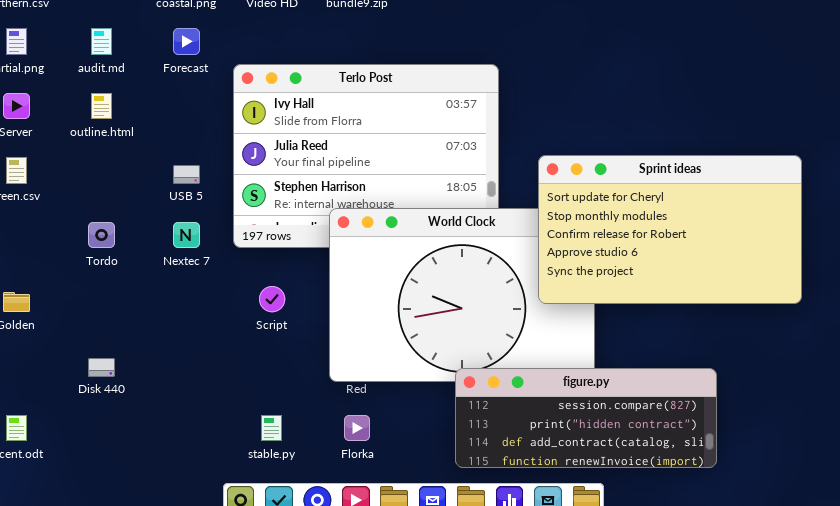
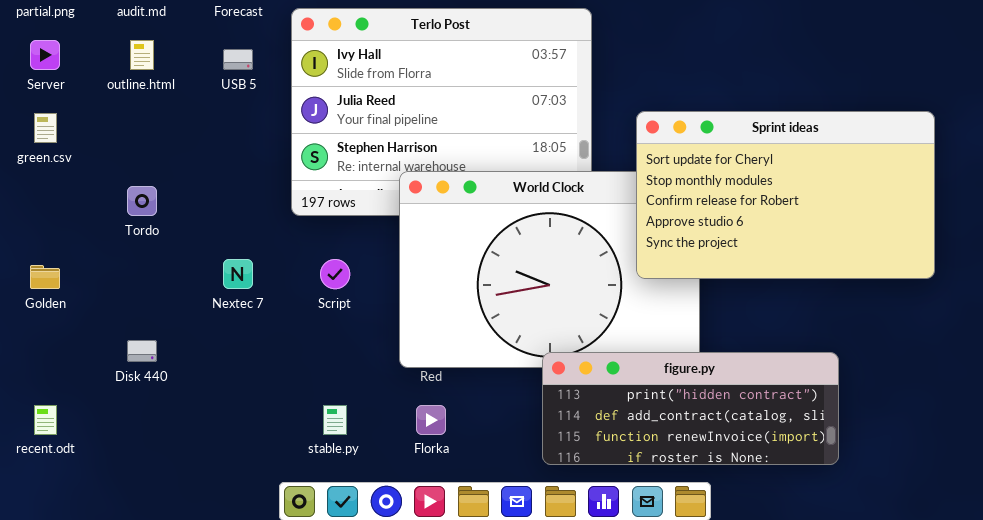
USB 5: [173,165,200,184] -> [223,49,253,70], moved
Nextec 7: [173,222,200,248] -> [223,259,253,289], moved
figure.py: [455,368,717,468] -> [542,352,839,465], scrolled down 1 row

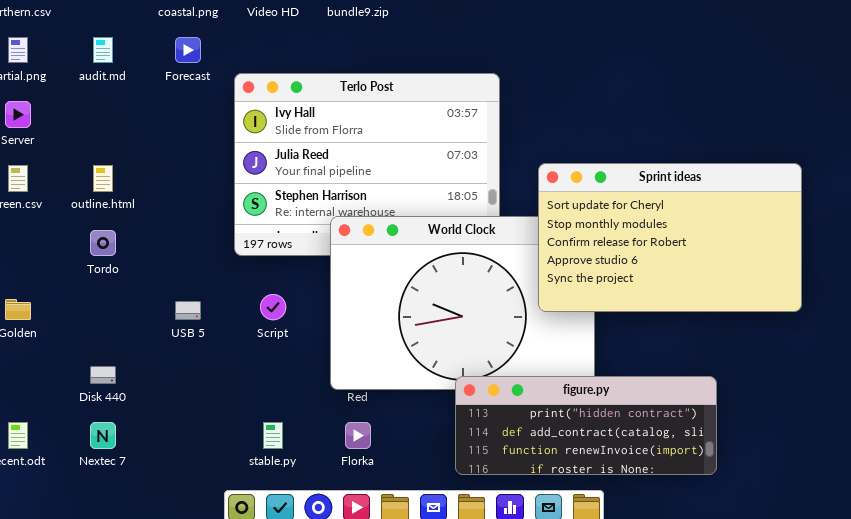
outline.html: [130,40,154,70] -> [93,165,113,192], moved
USB 5: [223,49,253,70] -> [175,301,201,320], moved
Nextec 7: [223,259,253,289] -> [90,422,116,449], moved

